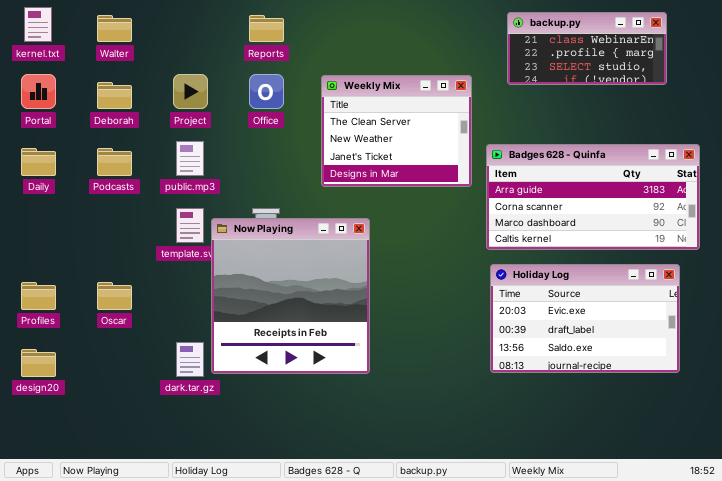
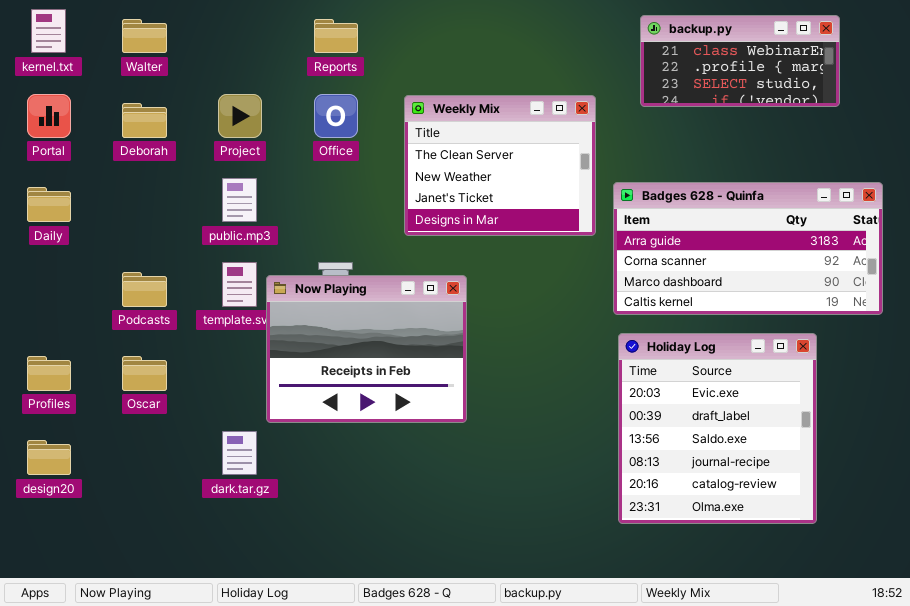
Podcasts: [97,148,132,176] -> [122,272,167,307], moved
Now Playing: [211,218,370,374] -> [266,275,467,423], resized
Holiday Log: [490,264,680,373] -> [618,333,817,524], resized

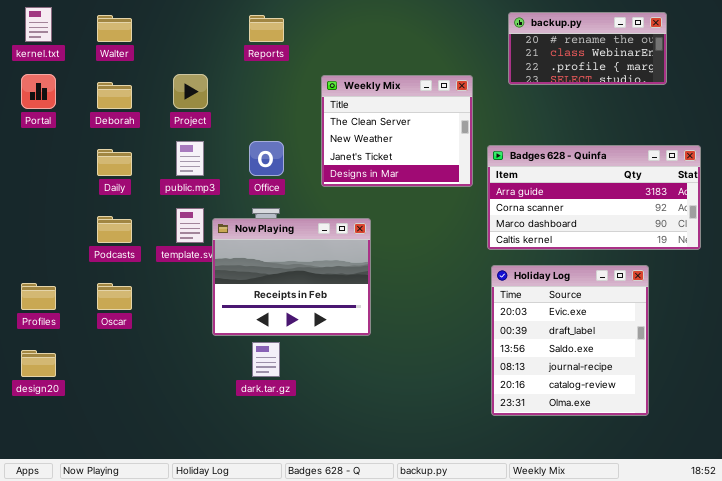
backup.py: [640,15,840,107] -> [508,12,667,85], scrolled up 1 row
Office: [314,94,358,138] -> [249,141,284,176], moved
Daily: [27,187,71,222] -> [97,149,132,176], moved
dark.tar.gz: [222,431,257,475] -> [252,342,280,377], moved

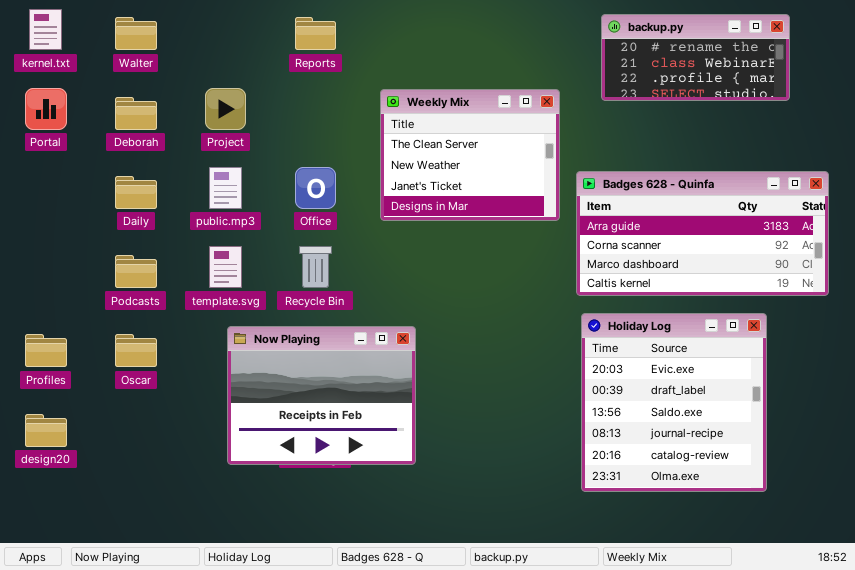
Now Playing: [212,218,371,336] -> [227,326,416,465], moved

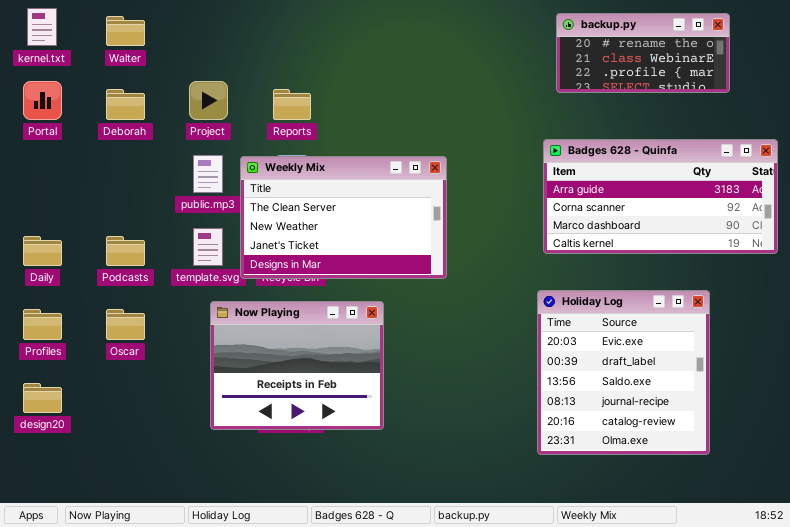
Reports: [295,17,336,50] -> [273,89,311,120], moved
Weekly Mix: [380,89,560,221] -> [240,156,447,279], moved, resized
Badges 628 - Quinfa: [576,171,829,296] -> [543,139,778,254], moved
Daily: [115,176,157,209] -> [23,236,62,266], moved

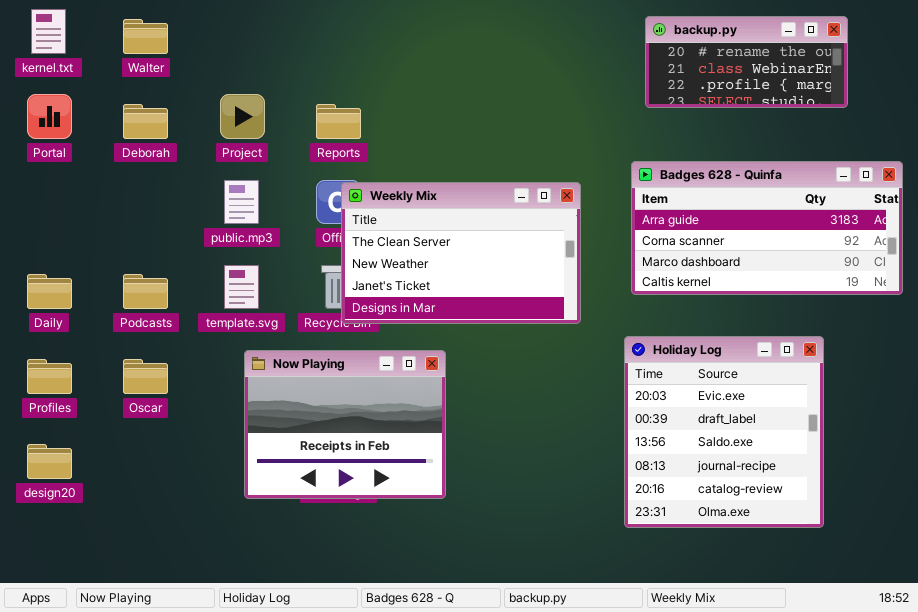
Weekly Mix: [240,156,447,279] -> [341,182,581,324], moved

